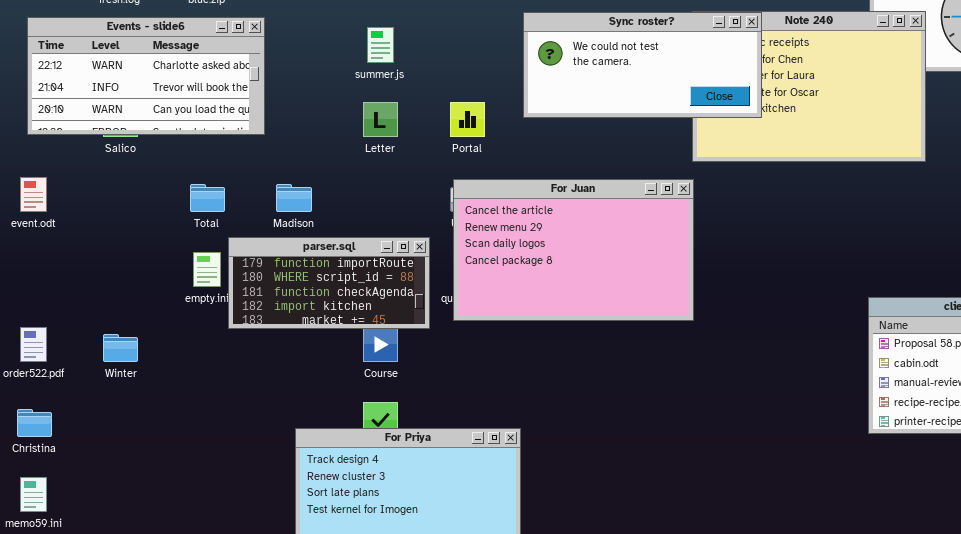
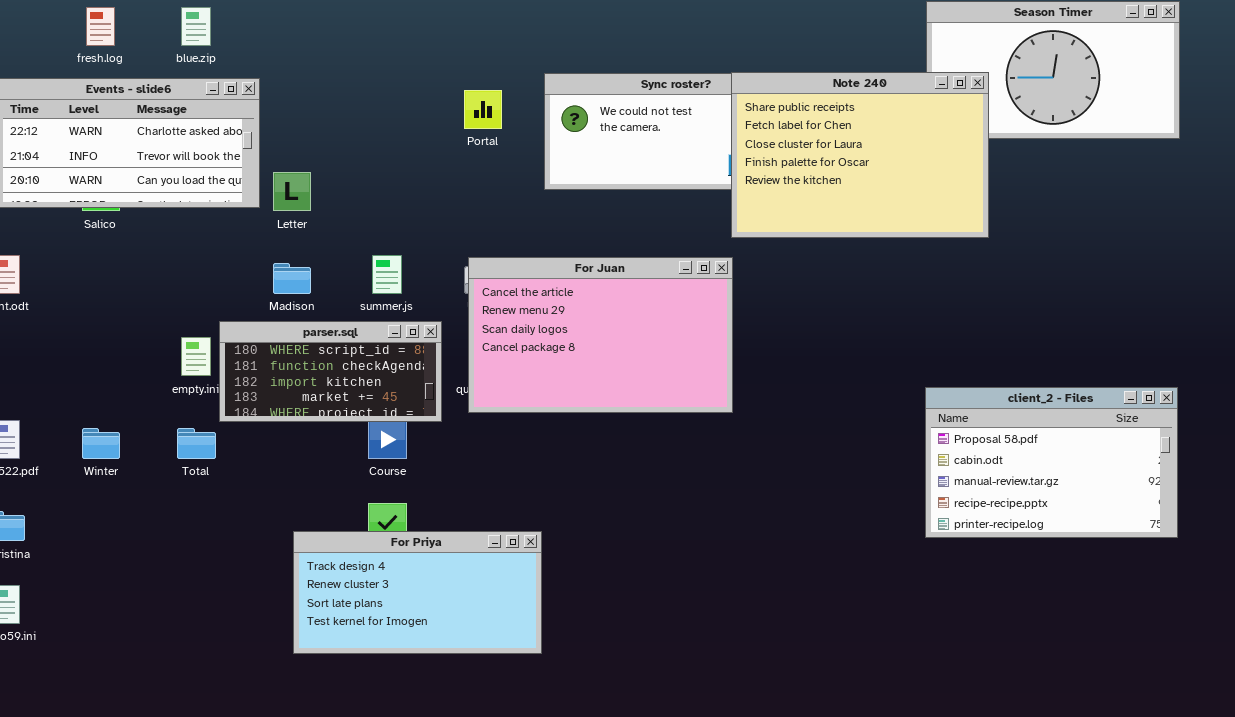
Note 240: [692,11,926,162] -> [731,72,989,238], raised
summer.js: [367,27,394,63] -> [372,255,402,294], moved
Letter: [363,102,398,137] -> [273,172,311,211], moved
Portal: [450,102,485,137] -> [464,90,502,129], moved
Total: [190,184,225,212] -> [177,428,216,459], moved
parser.sql: [228,237,430,329] -> [219,321,442,422], scrolled down 1 row

